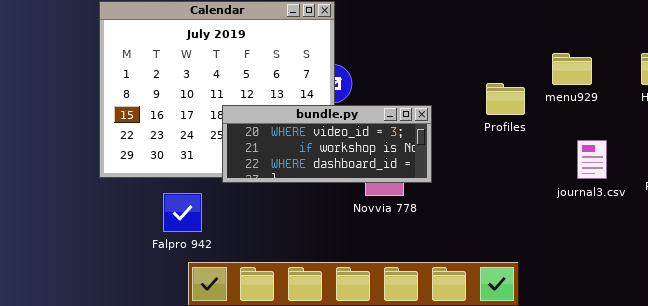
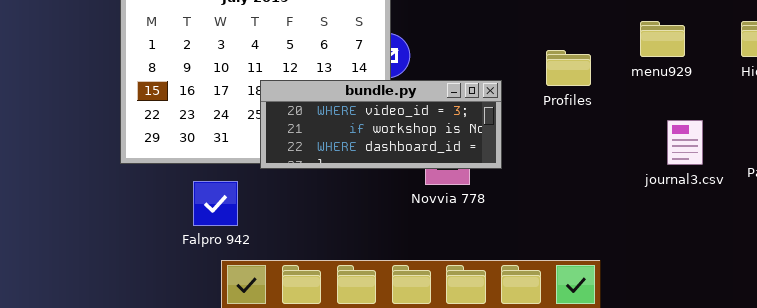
Profiles: [486,83,525,115] -> [546,50,591,86], moved

